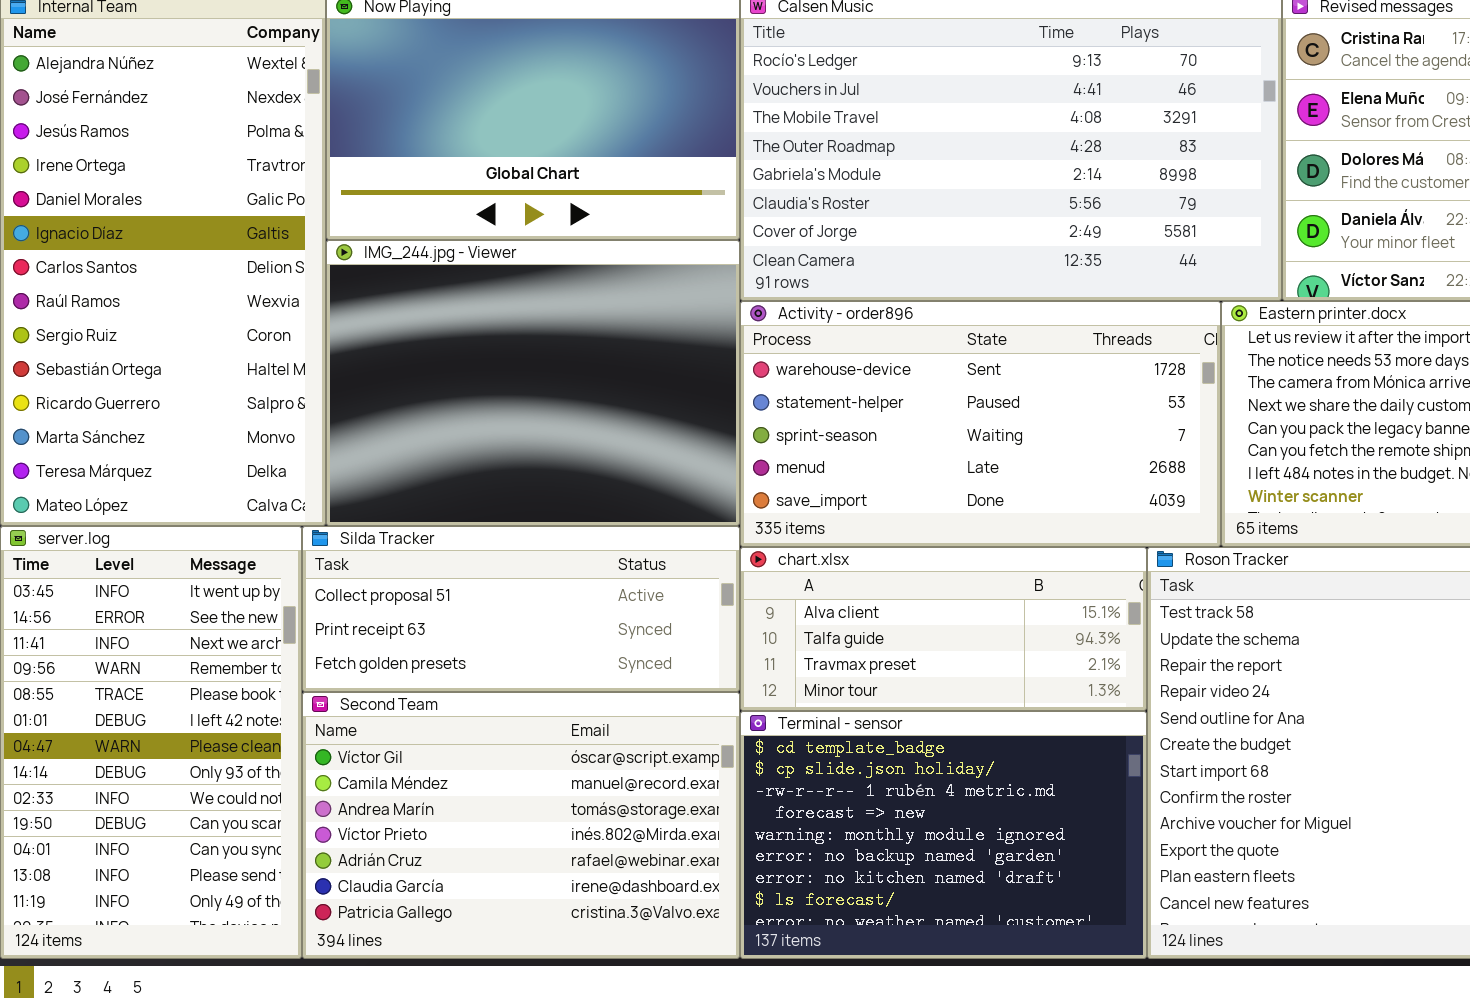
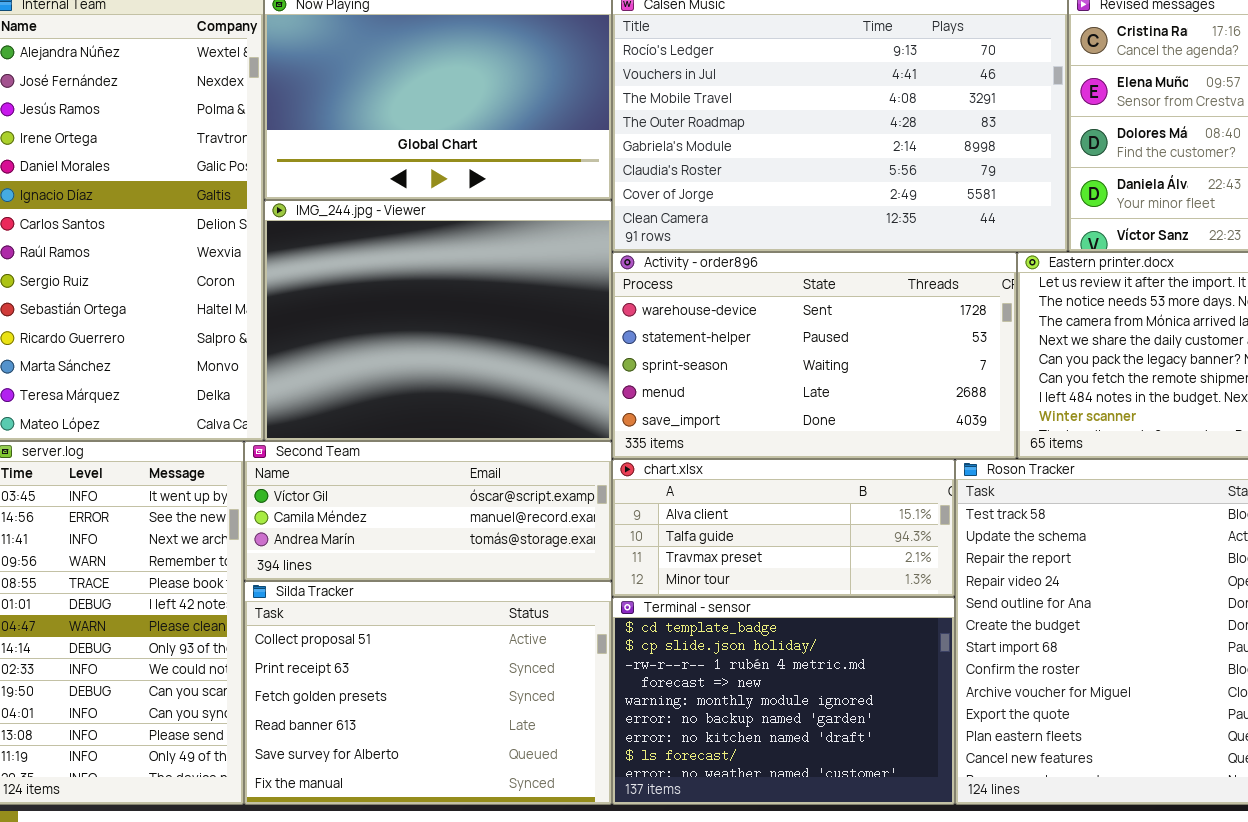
Silda Tracker: [302,526,740,692] -> [244,581,612,805], moved, resized
Second Team: [302,692,740,959] -> [244,441,612,581], moved, resized

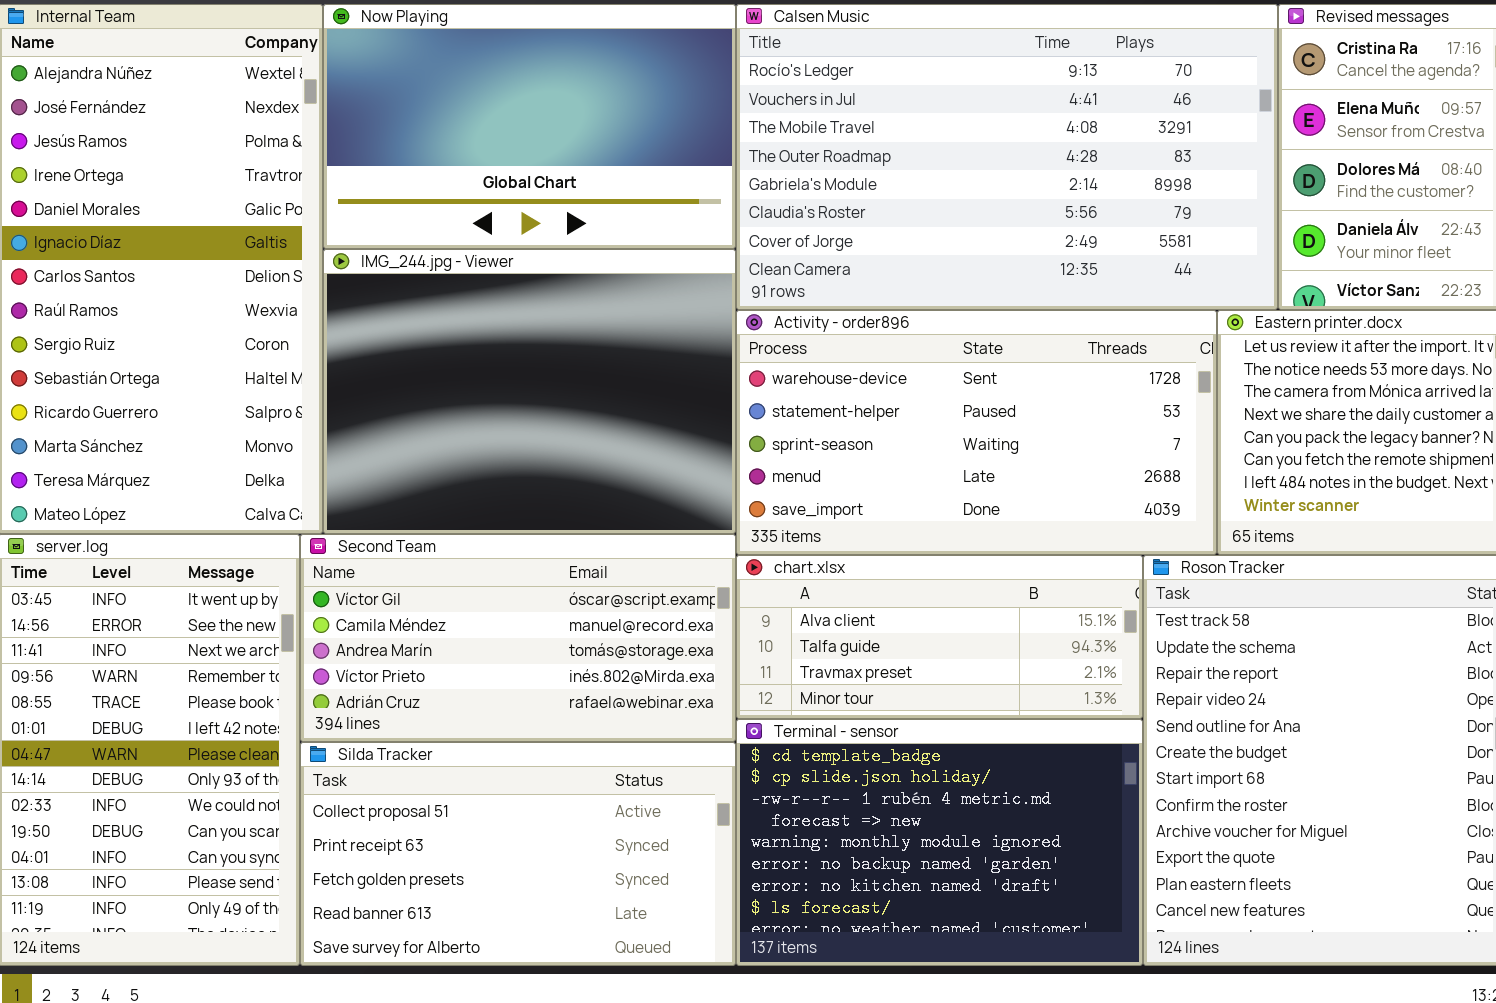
Second Team: [244,441,612,581] -> [300,534,736,742], resized
Silda Tracker: [244,581,612,805] -> [300,742,736,966], resized

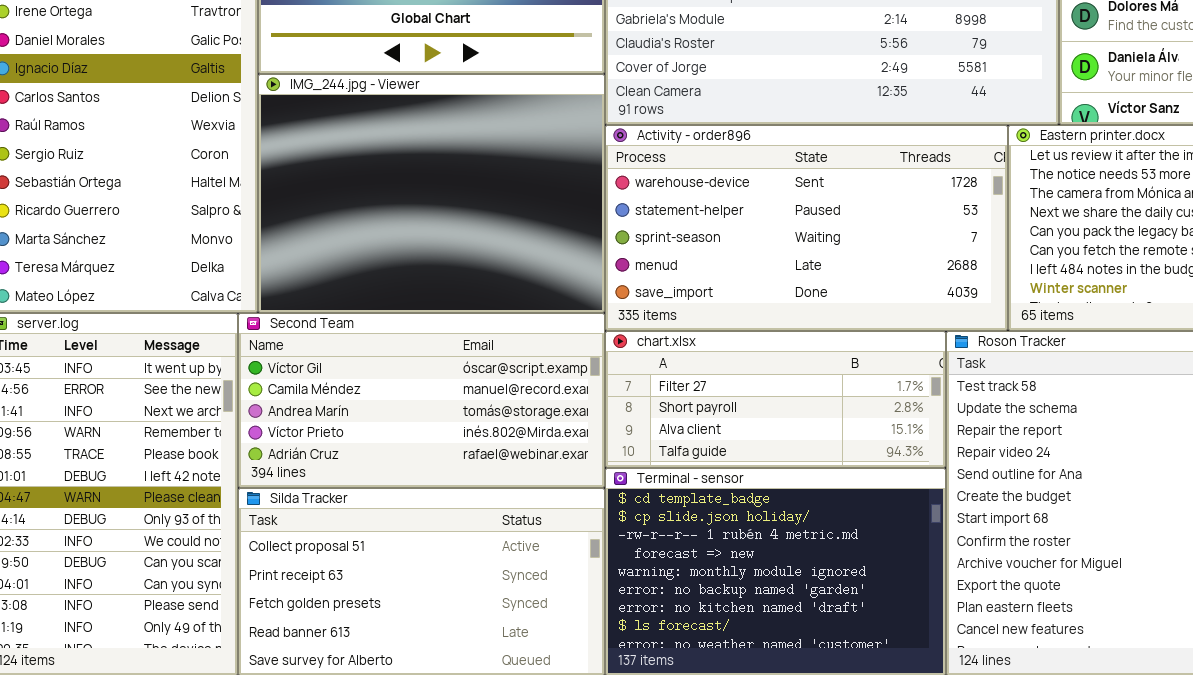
chart.xlsx: [736,555,1143,719] -> [605,331,946,468], scrolled up 2 rows

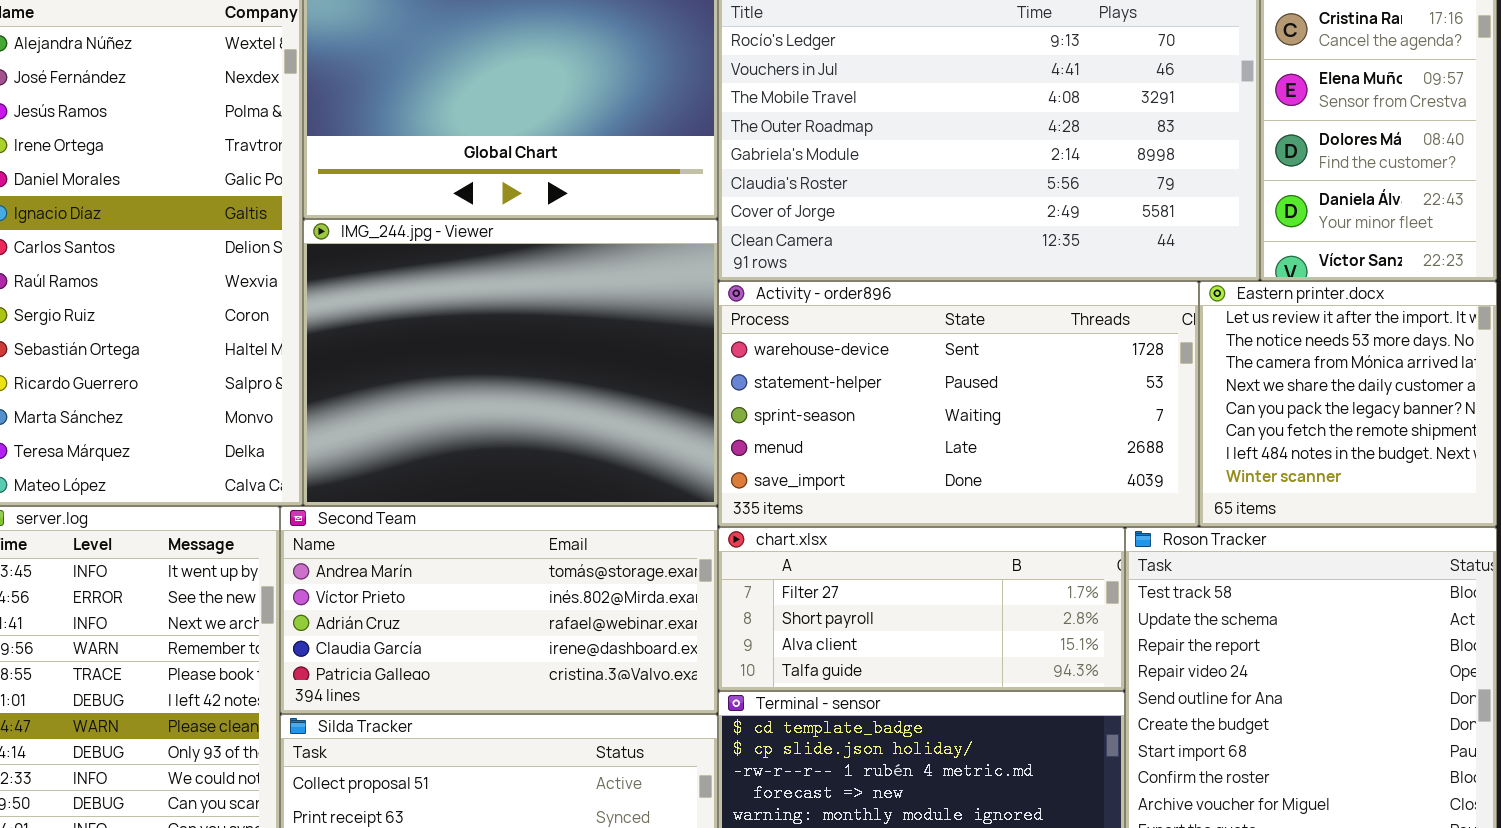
Second Team: [238,313,605,488] -> [280,506,718,714], scrolled down 2 rows

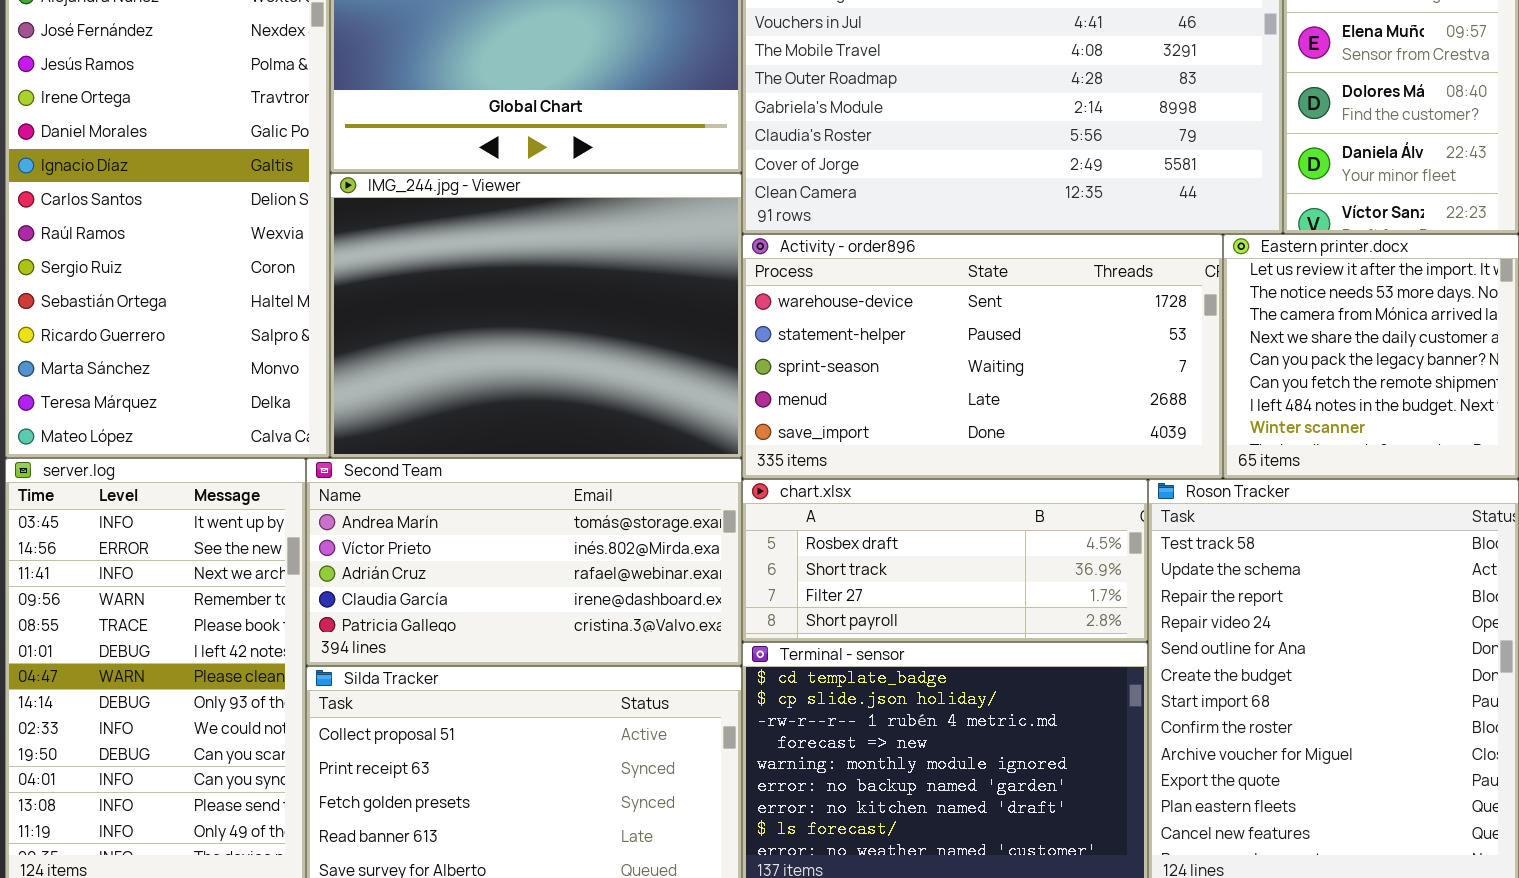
chart.xlsx: [718,527,1125,691] -> [742,479,1148,642], scrolled up 2 rows

